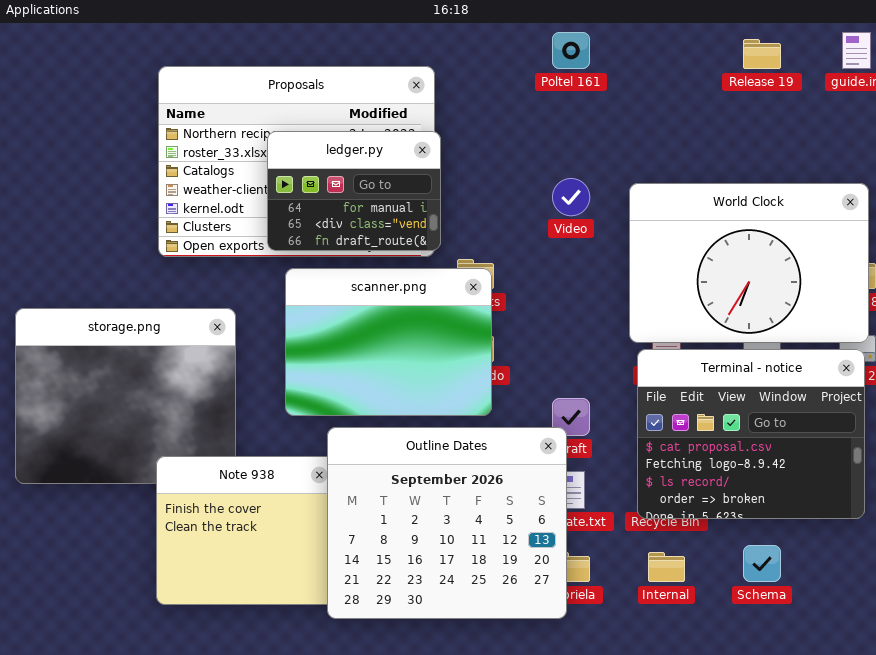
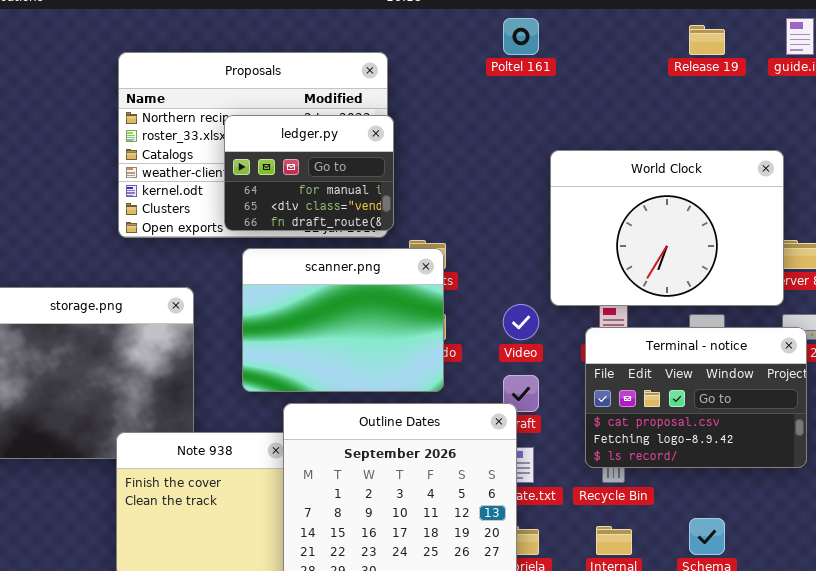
Video: [552,178,590,216] -> [503,304,539,340], moved
World Clock: [629,183,869,343] -> [550,150,784,306], moved
Terminal - notice: [637,349,865,519] -> [585,327,807,468], resized

